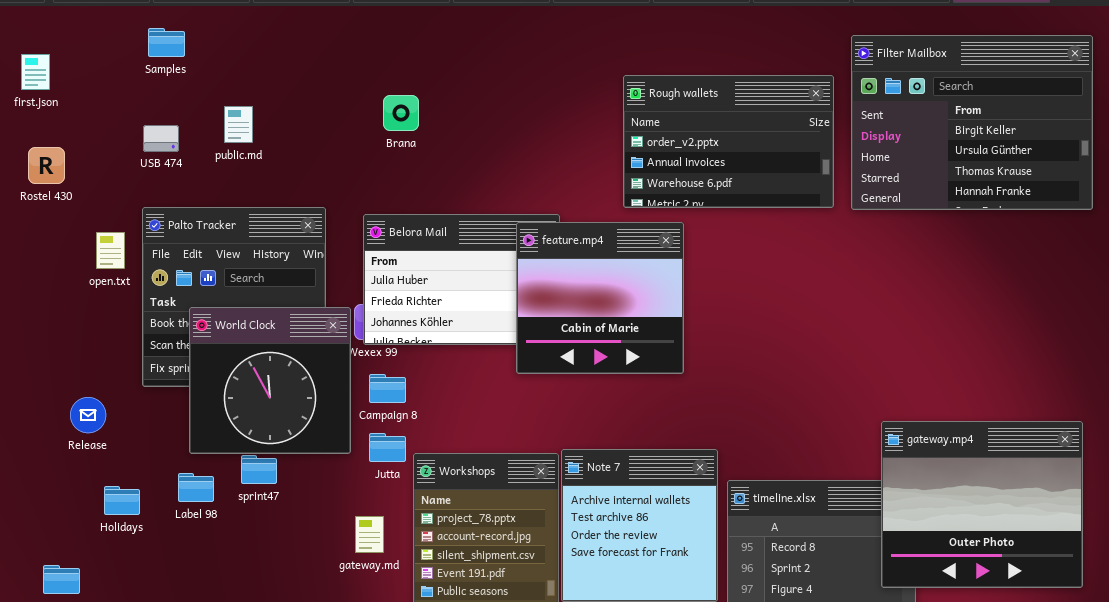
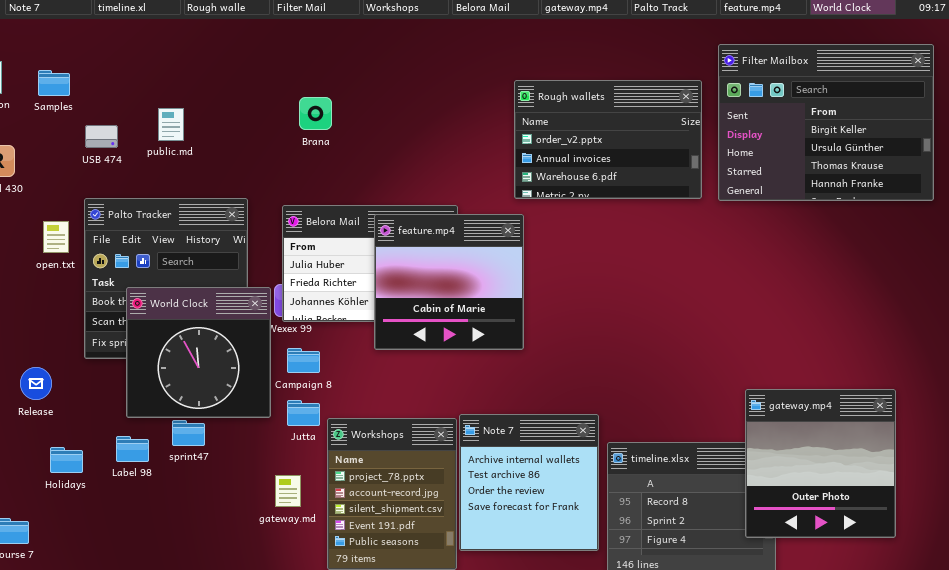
Samples: [148,28,185,57] -> [38,70,70,96], moved
feature.mp4: [516,222,684,374] -> [374,214,524,350], moved
gateway.mp4: [881,421,1083,588] -> [745,389,896,538], resized

